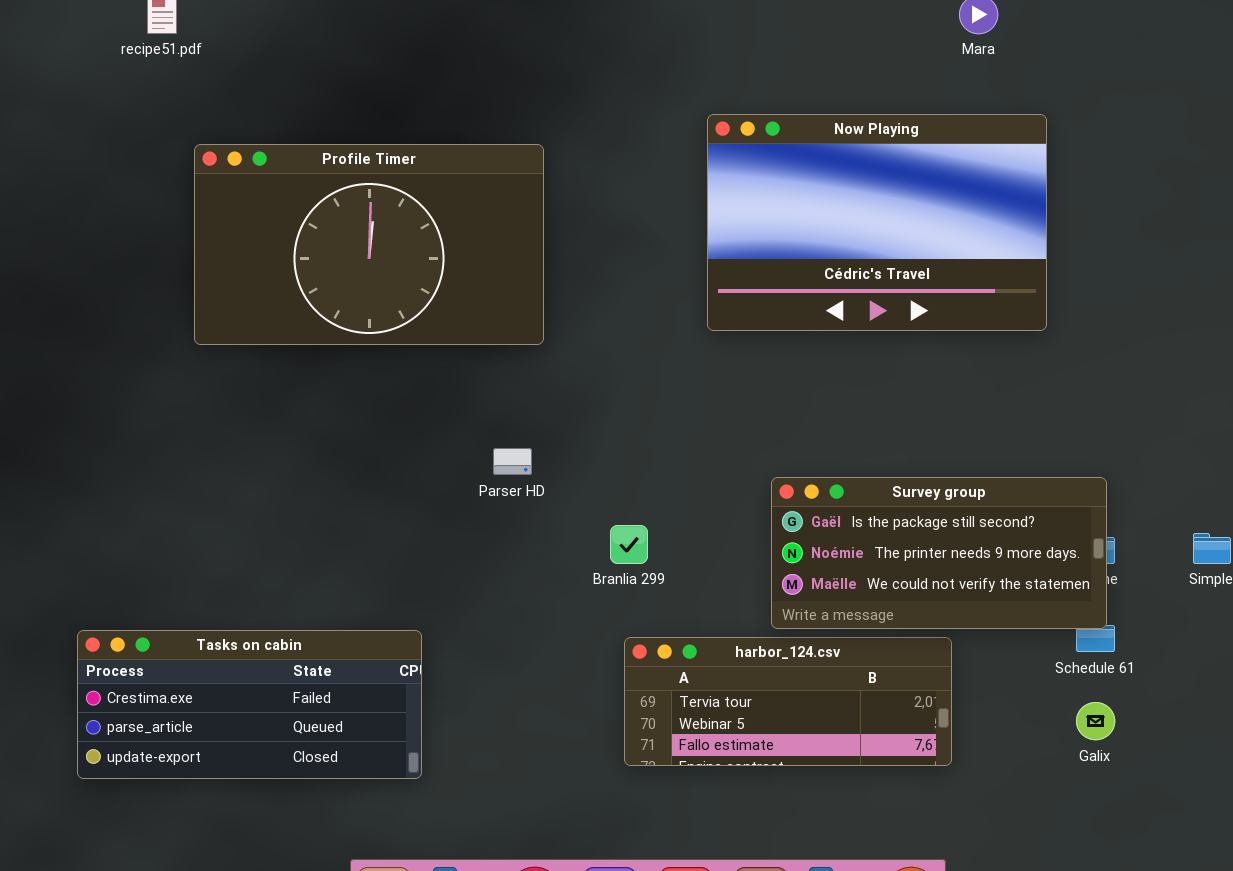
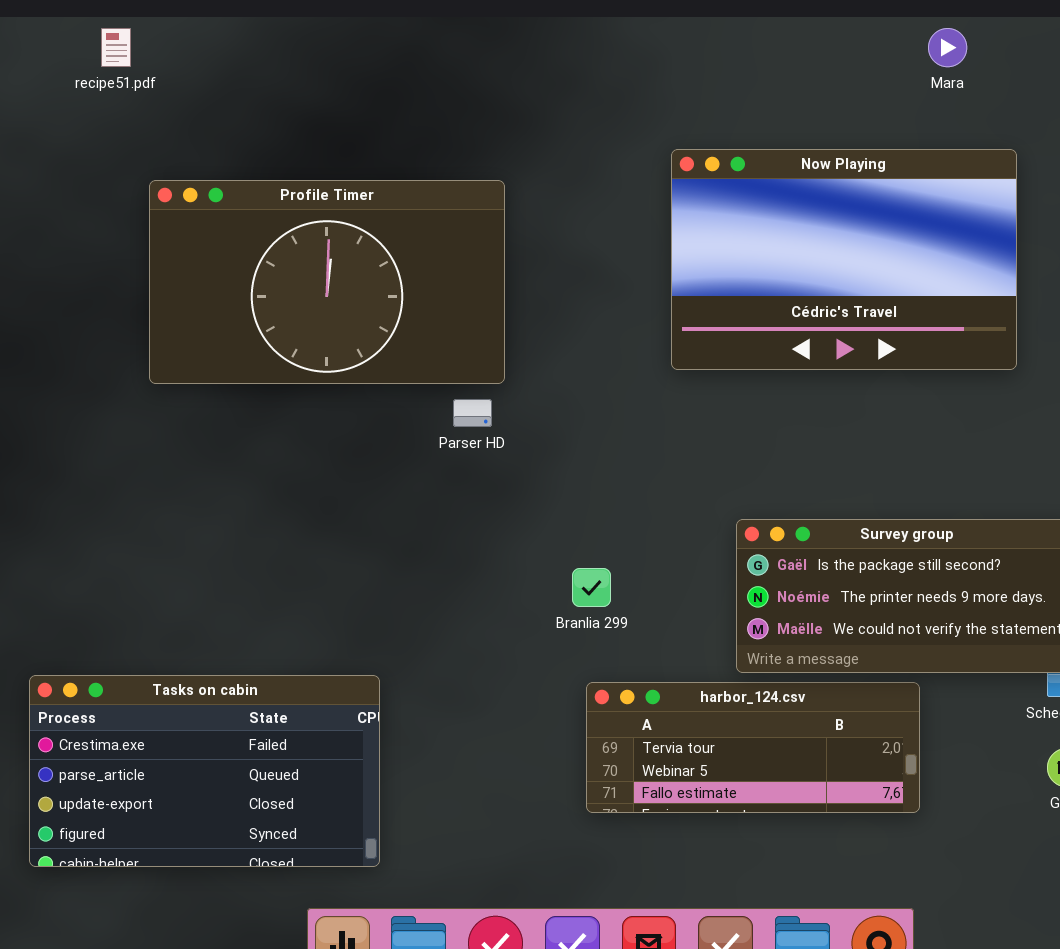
Parser HD: [493,448,532,475] -> [453,399,492,427], moved
Tasks on cabin: [77,630,422,779] -> [29,675,380,867], resized

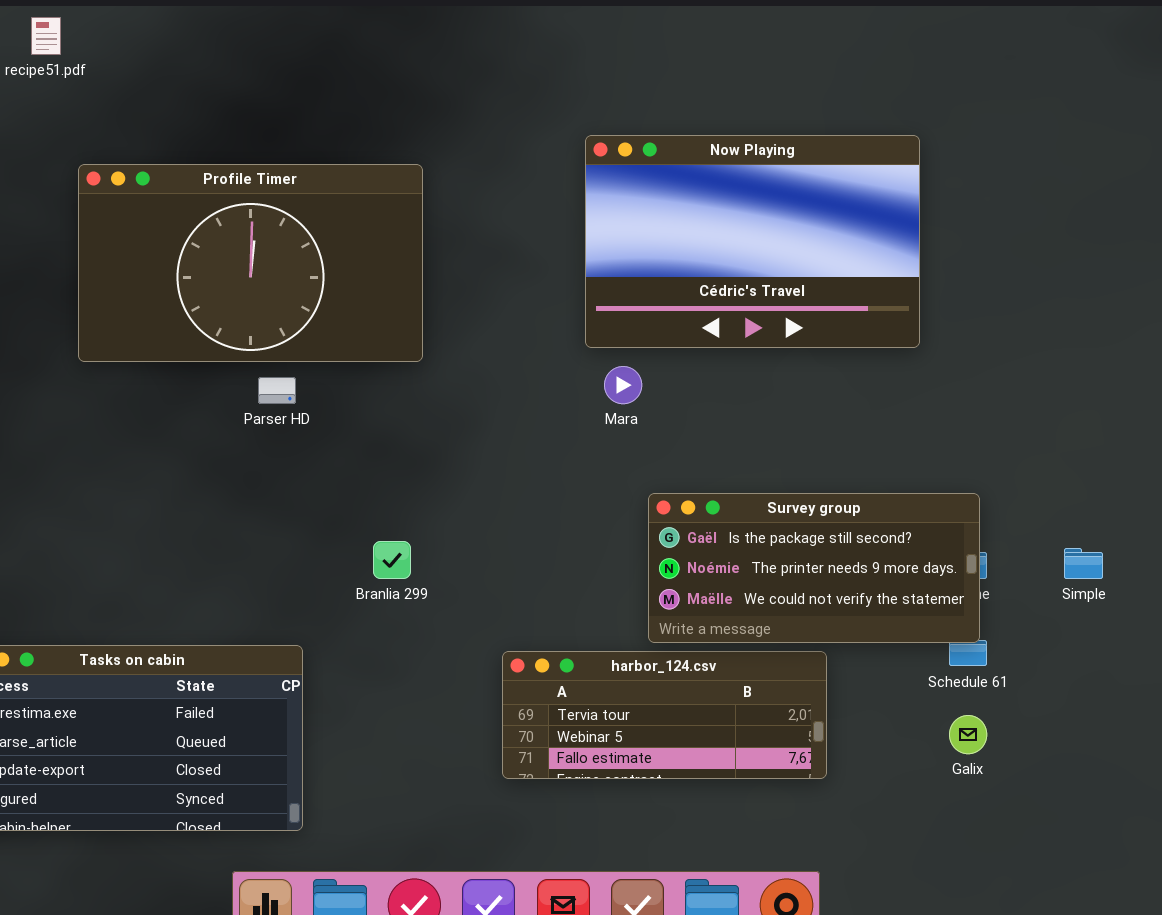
Mara: [928,28,967,67] -> [604,366,642,404], moved
Parser HD: [453,399,492,427] -> [258,377,296,404], moved
Branlia 299: [572,568,611,607] -> [373,541,411,579], moved

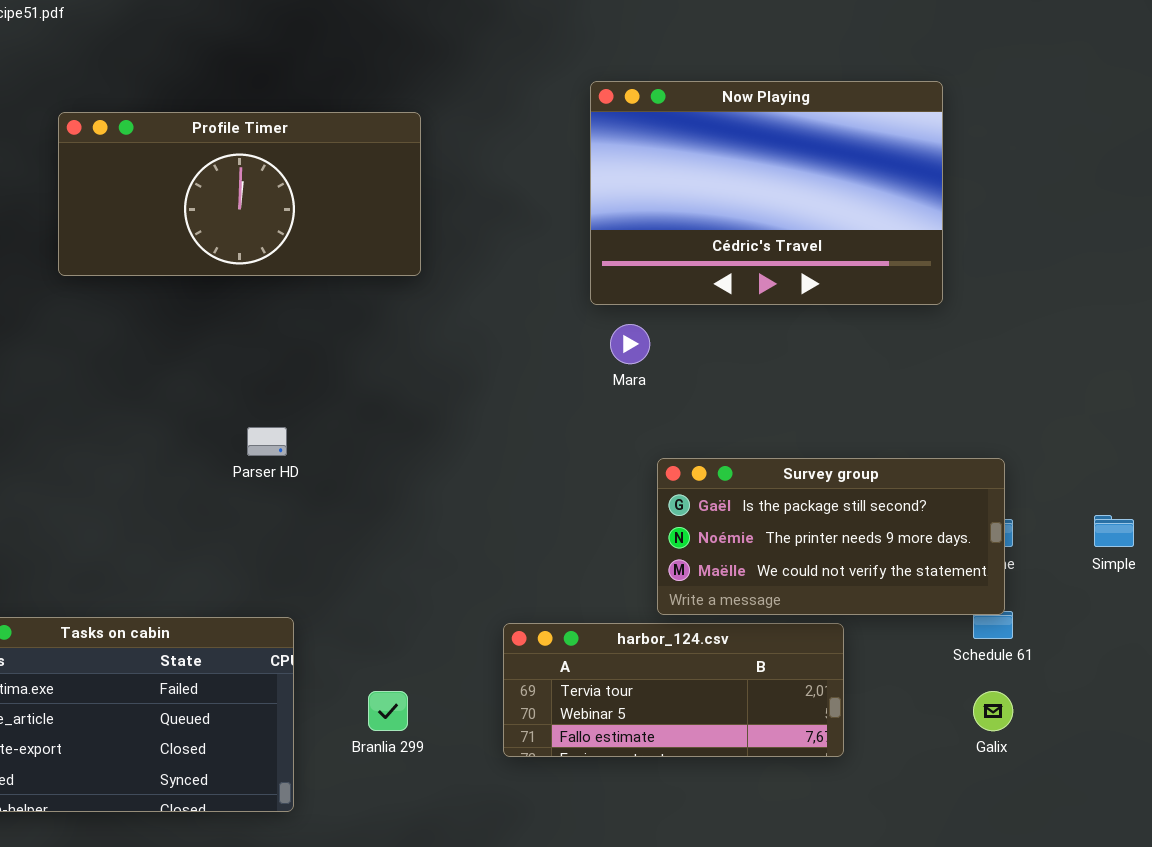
Profile Timer: [78,164,423,362] -> [58,112,421,276], resized
Parser HD: [258,377,296,404] -> [247,427,287,456], moved
Branlia 299: [373,541,411,579] -> [368,691,408,731], moved

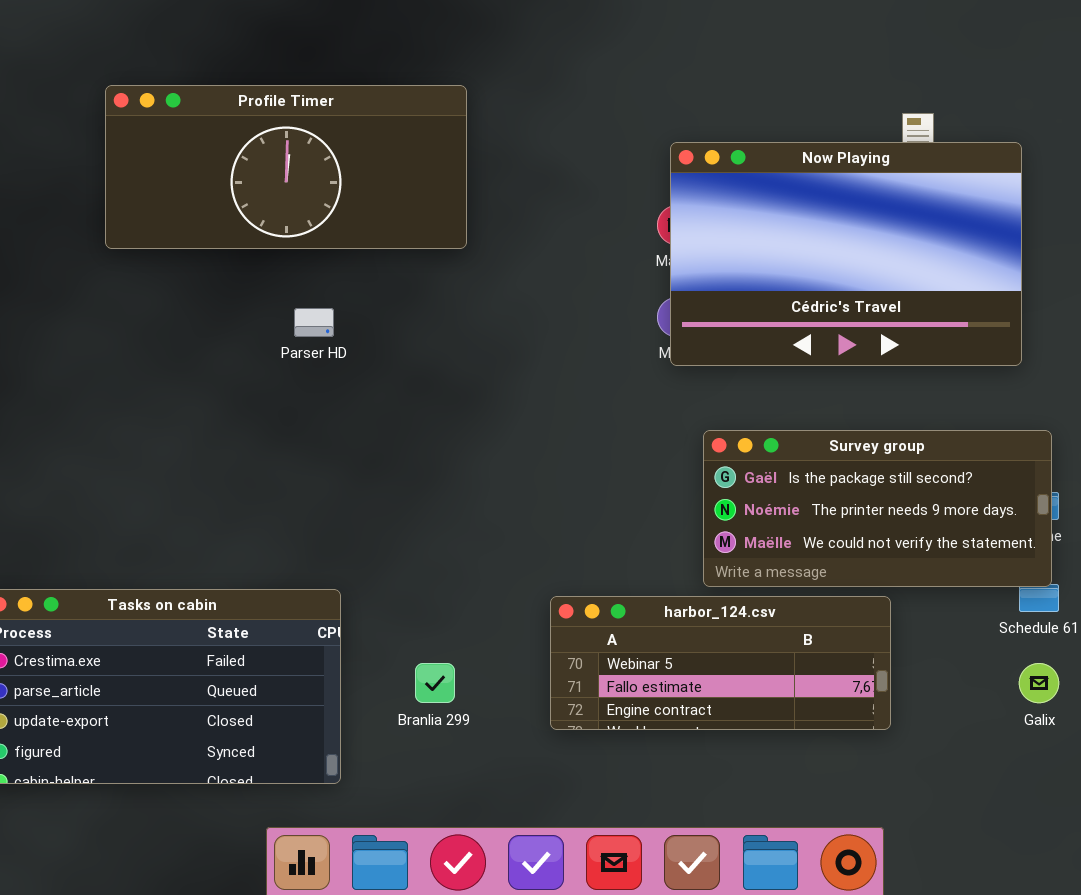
Now Playing: [590,81,943,305] -> [670,142,1022,366], moved
Parser HD: [247,427,287,456] -> [294,308,334,337], moved
harbor_124.csv: [503,623,844,757] -> [550,596,891,730], scrolled down 1 row

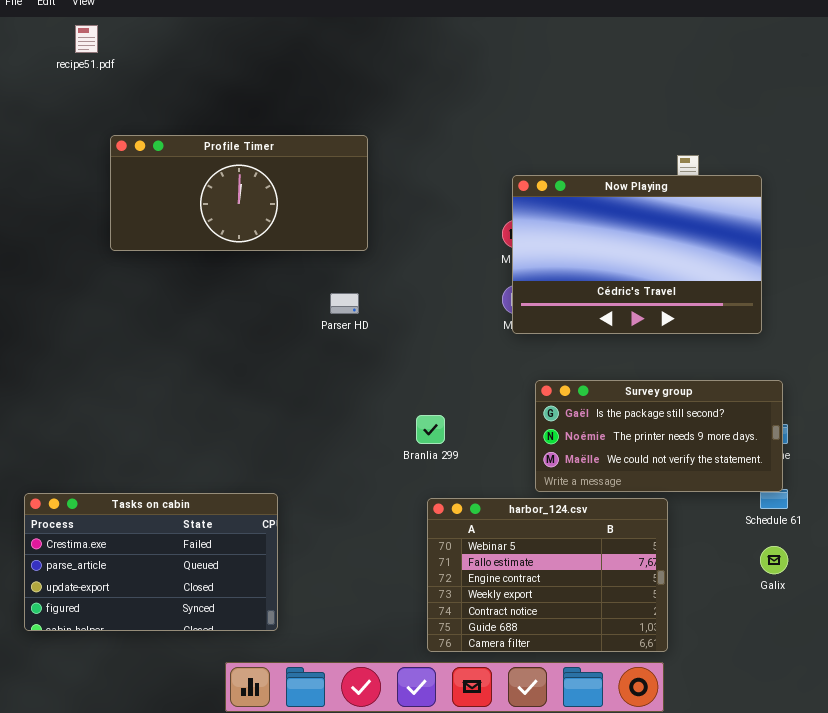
Parser HD: [294,308,334,337] -> [330,293,359,314], moved
harbor_124.csv: [550,596,891,730] -> [427,498,668,652], resized
Branlia 299: [415,663,455,703] -> [416,415,445,444], moved

